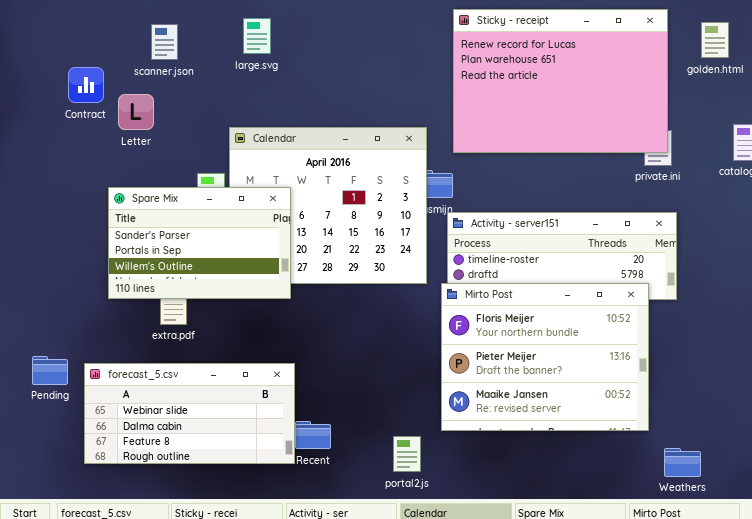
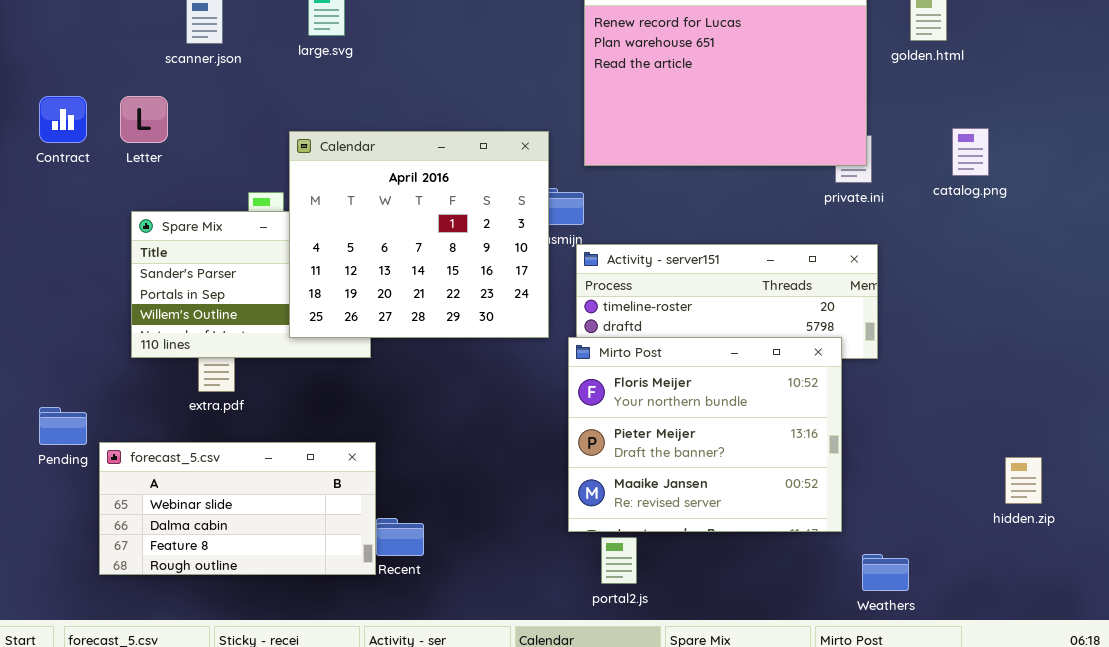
Contract: [68,67,104,103] -> [39,96,87,143], moved
Letter: [118,94,154,130] -> [120,96,168,143], moved
Calendar: [229,127,427,284] -> [289,131,549,338], raised
Pending: [32,356,68,385] -> [39,407,87,445], moved
portal2.js: [393,436,421,472] -> [601,537,637,584], moved

